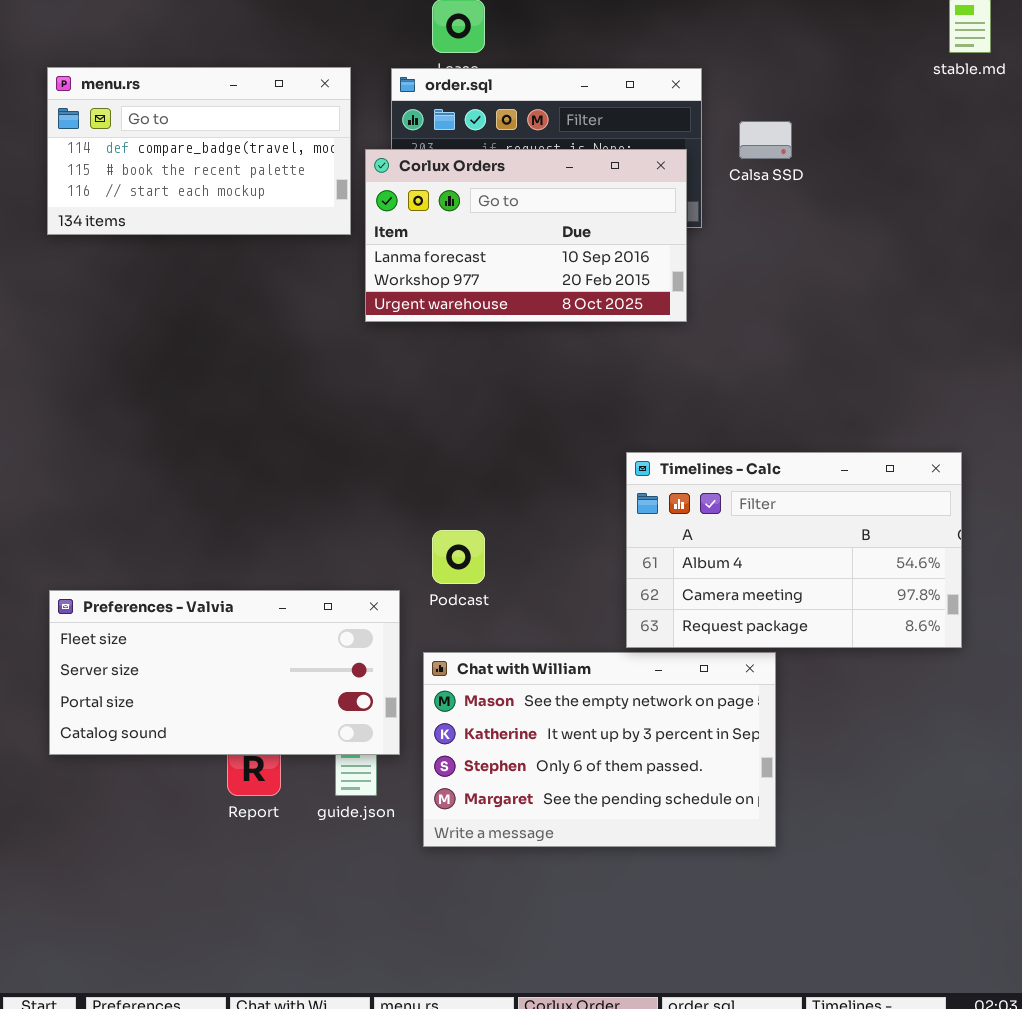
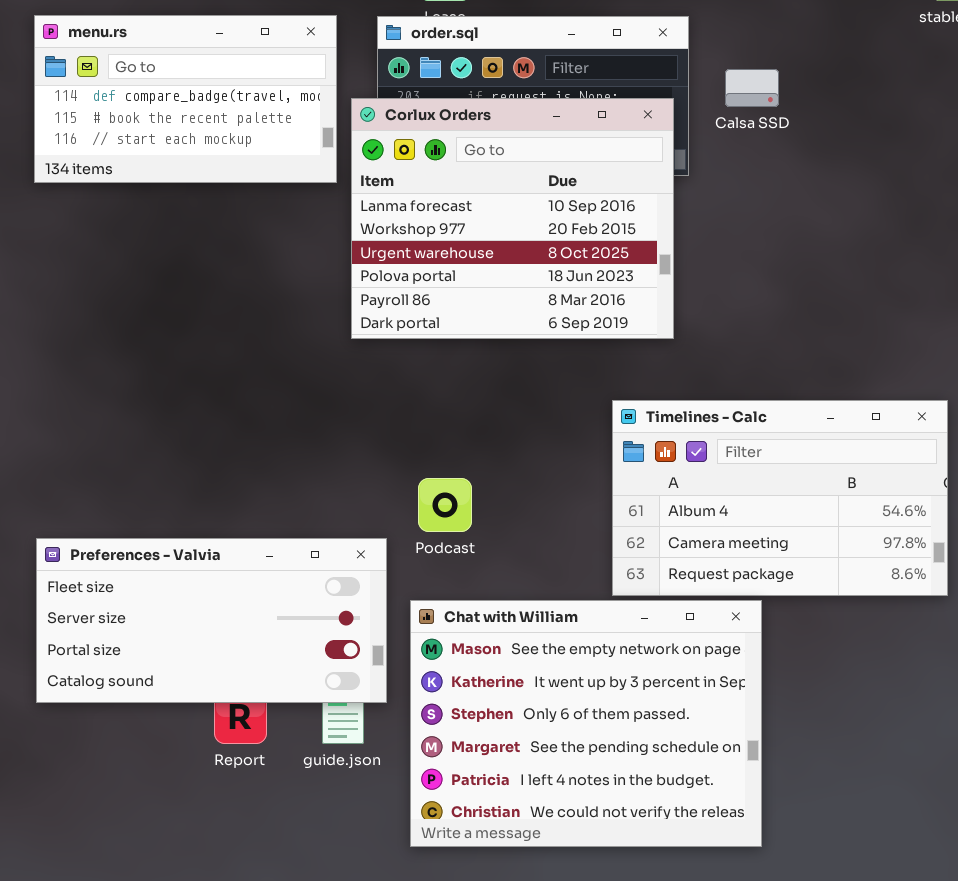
Corlux Orders: [365,149,687,322] -> [351,98,674,339], resized
Chat with William: [423,652,776,847] -> [410,600,762,847], resized

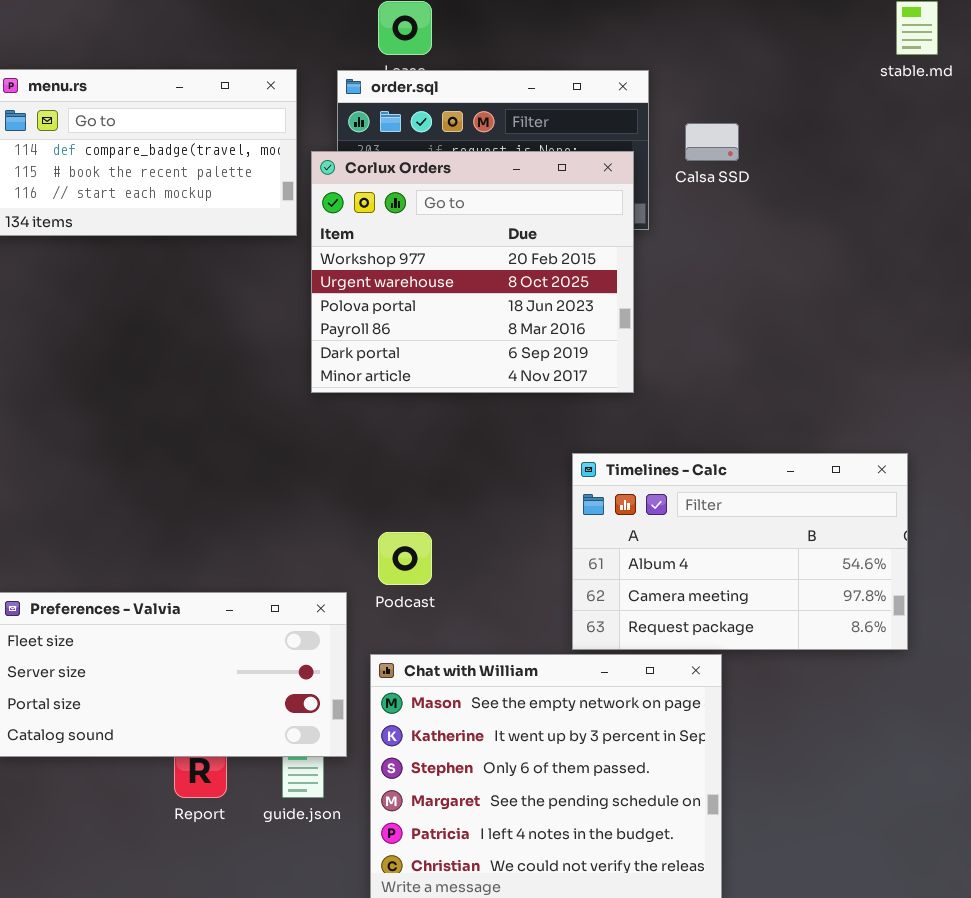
Corlux Orders: [351,98,674,339] -> [311,151,634,393], scrolled down 1 row

